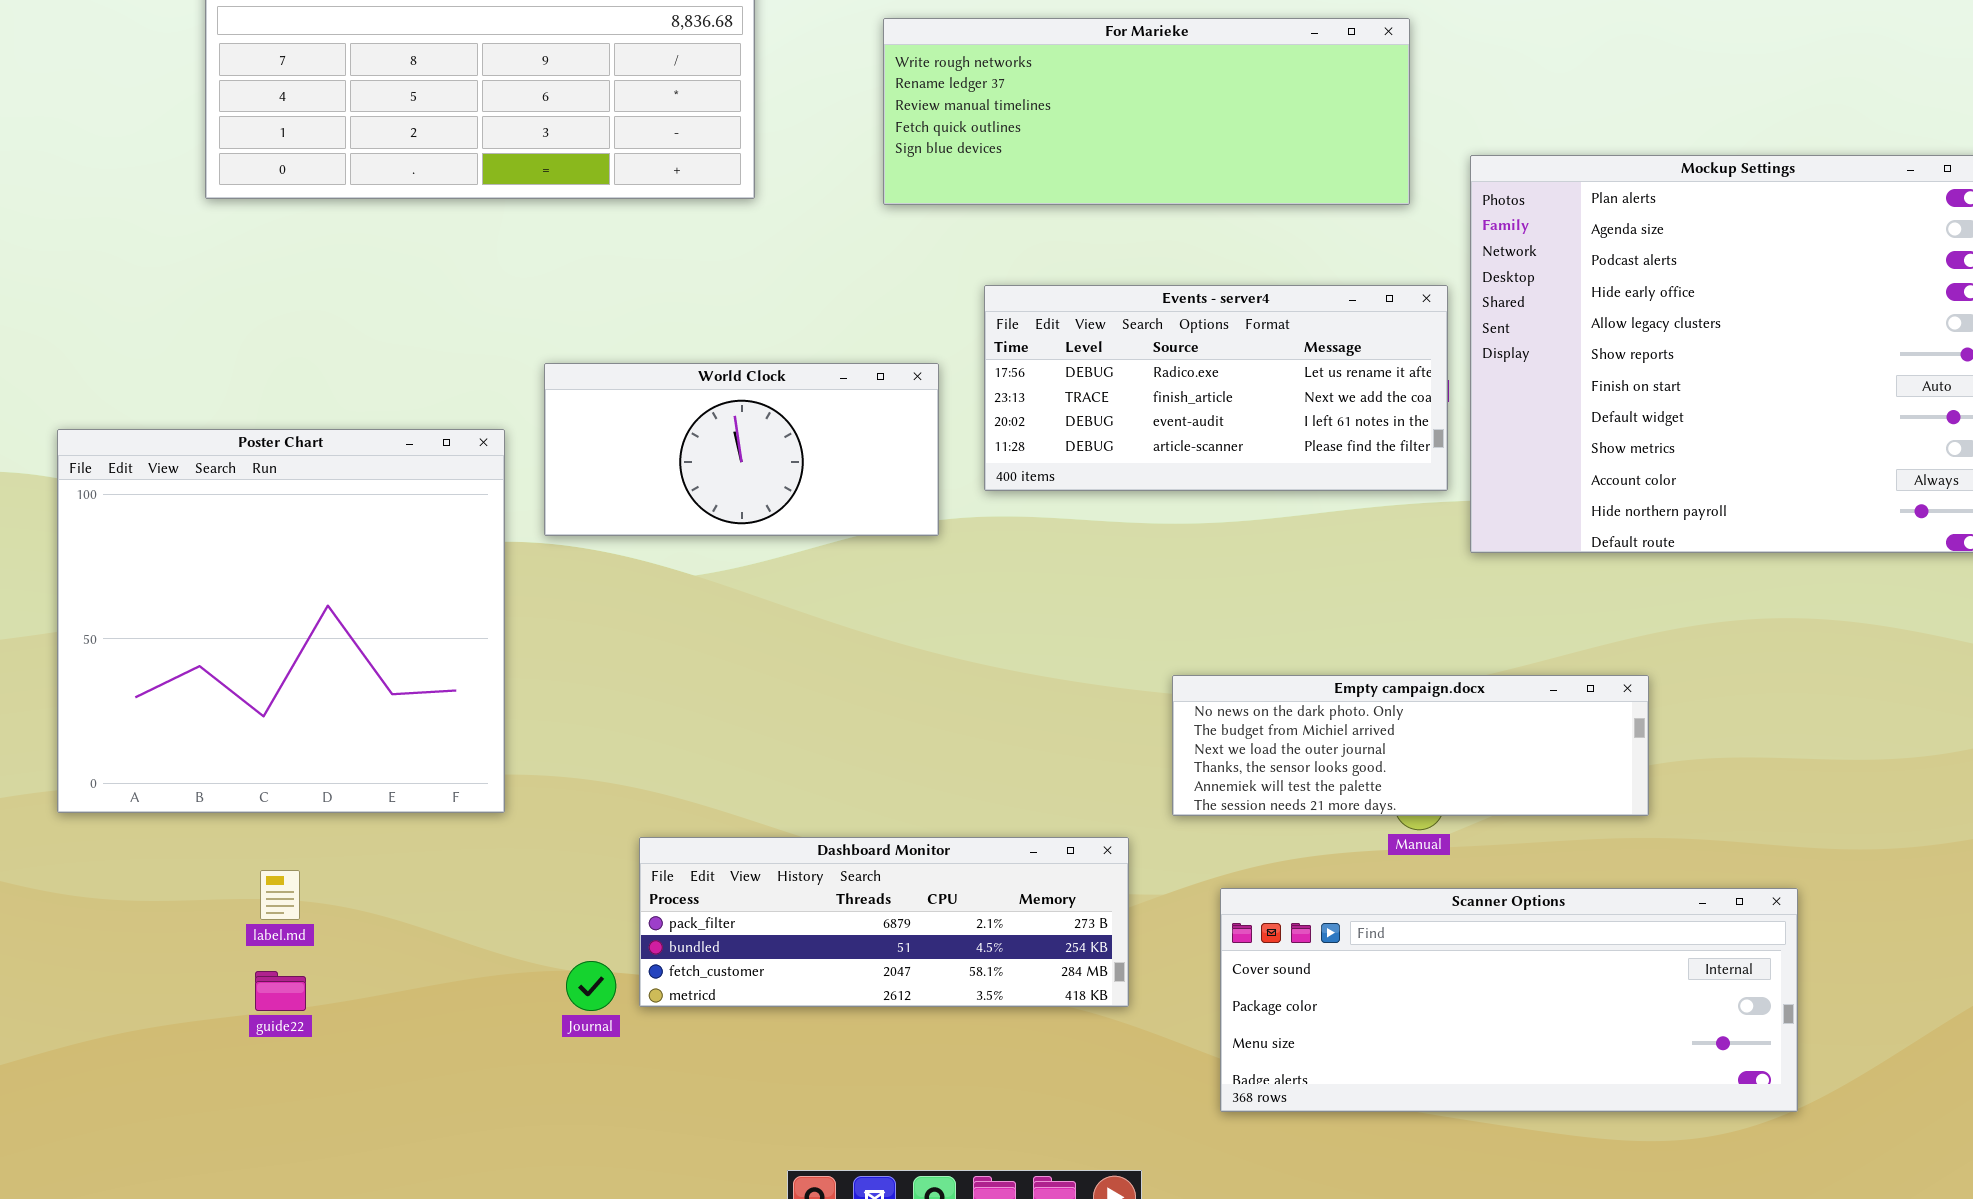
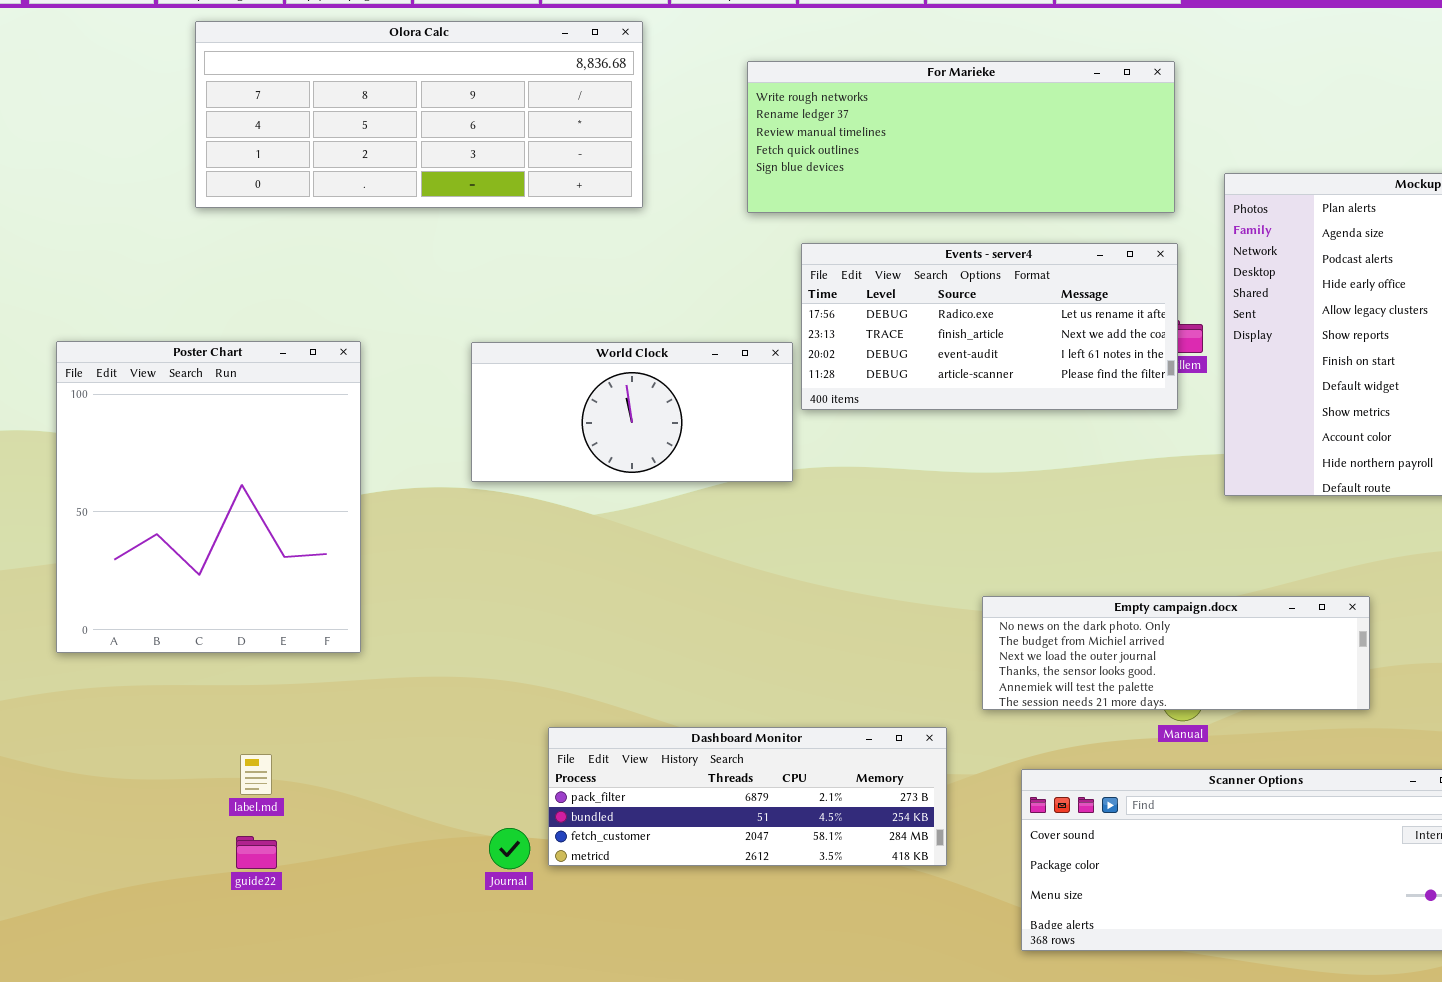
Events - server4: [984,285,1448,491] -> [801,243,1178,410], moved
Poster Chart: [57,429,505,813] -> [56,341,361,653], moved, resized

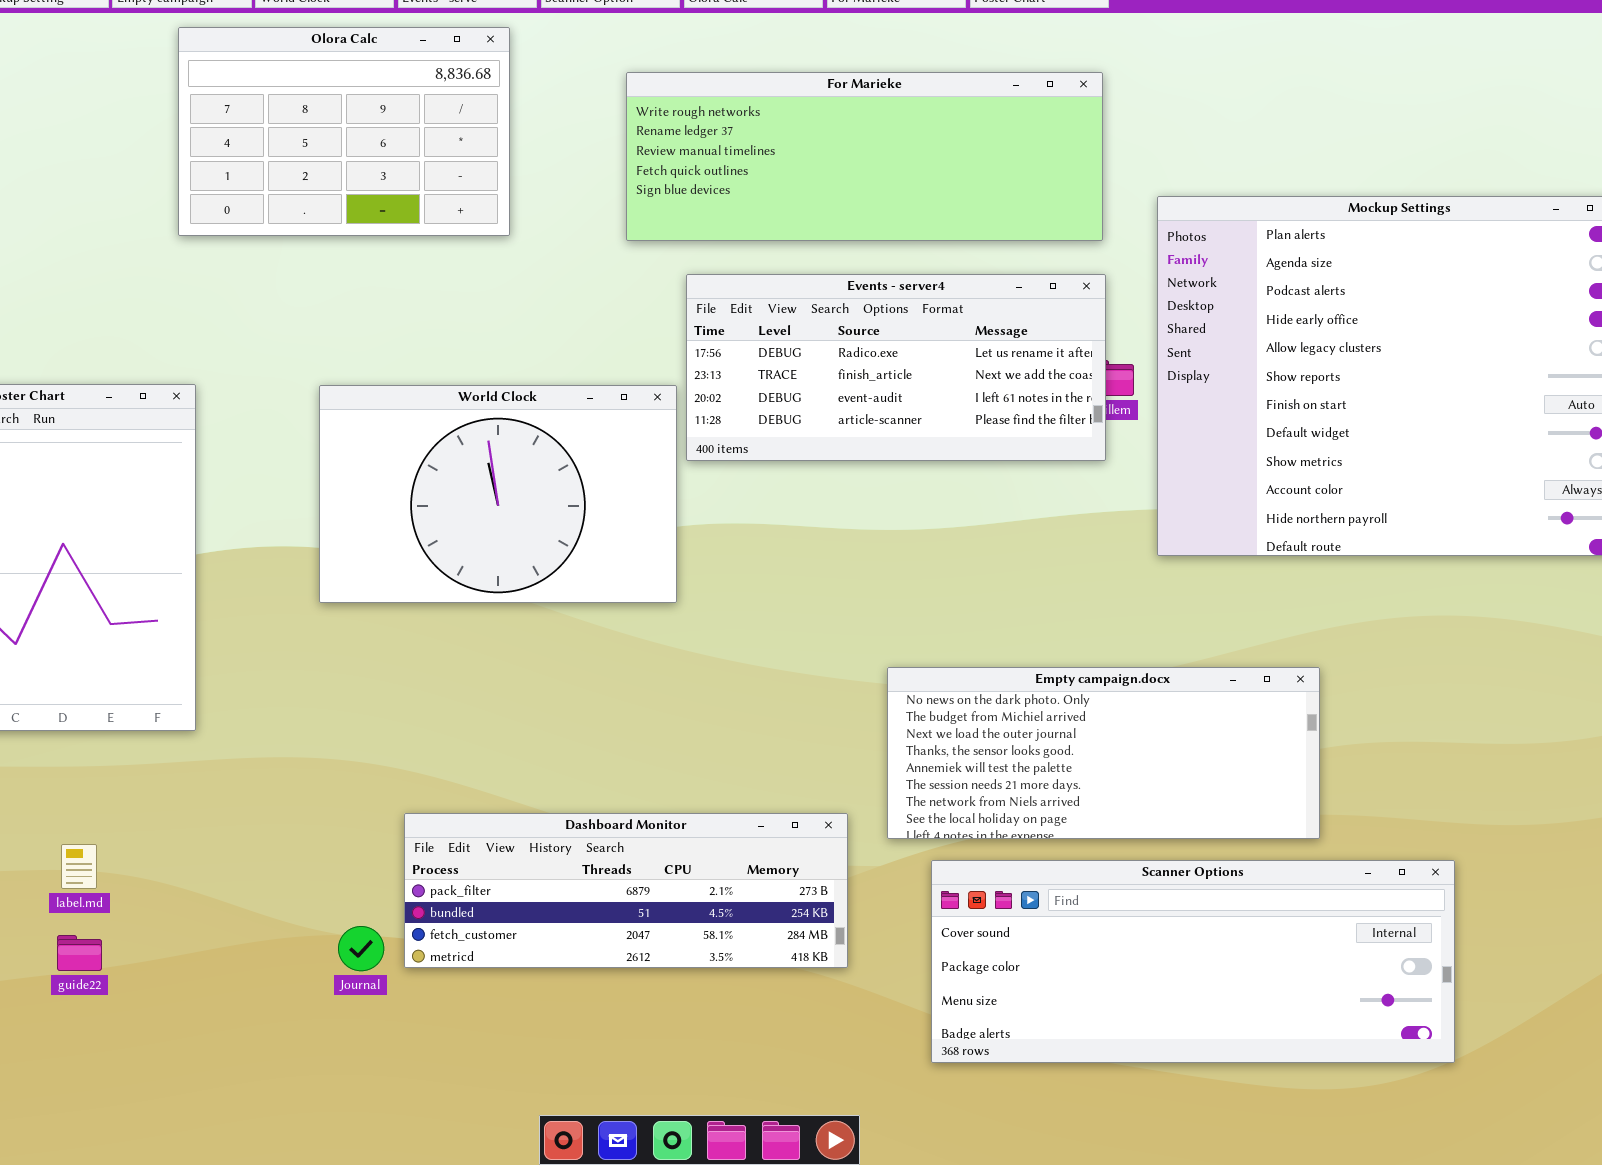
Olora Calc: [195,21,643,208] -> [178,27,510,236], resized
World Clock: [471,342,793,482] -> [319,385,677,603], resized
Empty campaign.docx: [982,596,1370,710] -> [887,667,1320,839], resized

